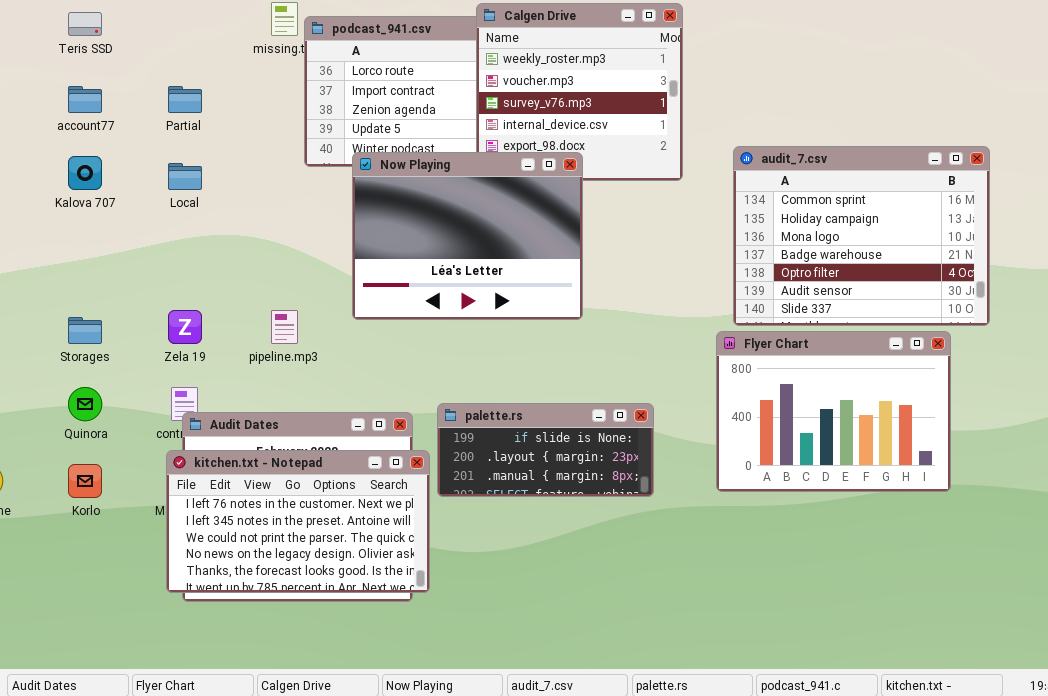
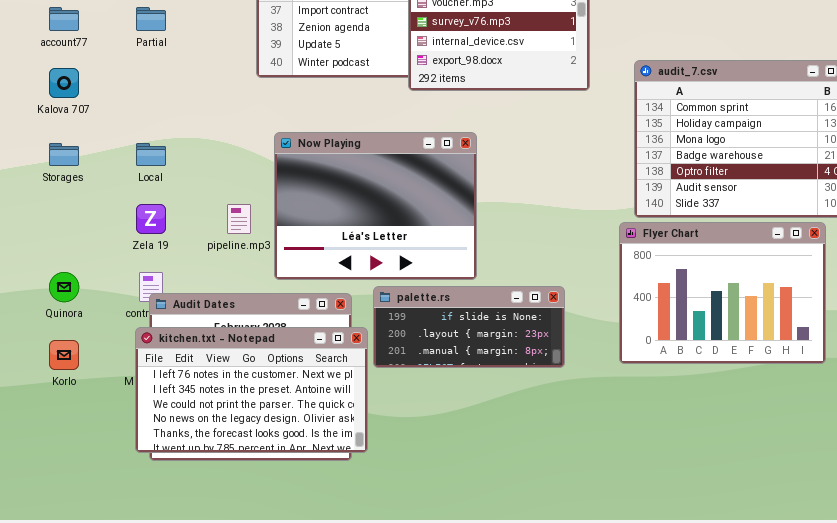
Now Playing: [352,152,583,320] -> [274,132,477,280], moved
Local: [168,163,202,190] -> [136,143,166,166], moved
Storages: [68,317,102,344] -> [49,143,79,166], moved

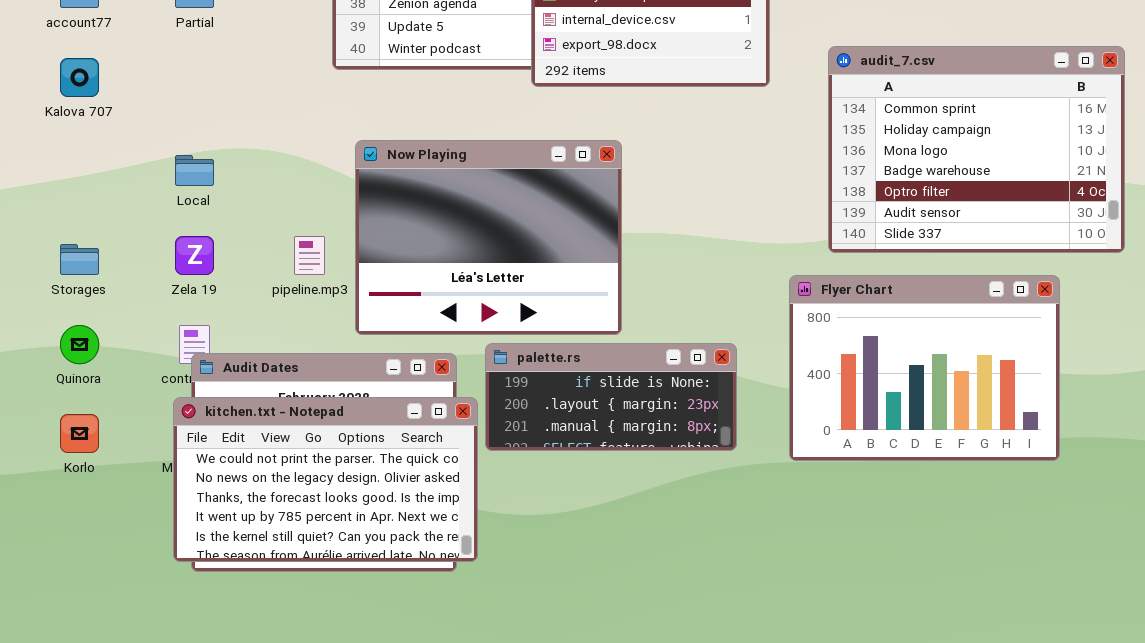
Storages: [49,143,79,166] -> [60,244,99,275], moved
Flyer Chart: [619,222,826,364] -> [789,275,1060,461], moved
kitchen.txt - Notepad: [135,327,368,453] -> [173,397,478,562], scrolled down 2 rows

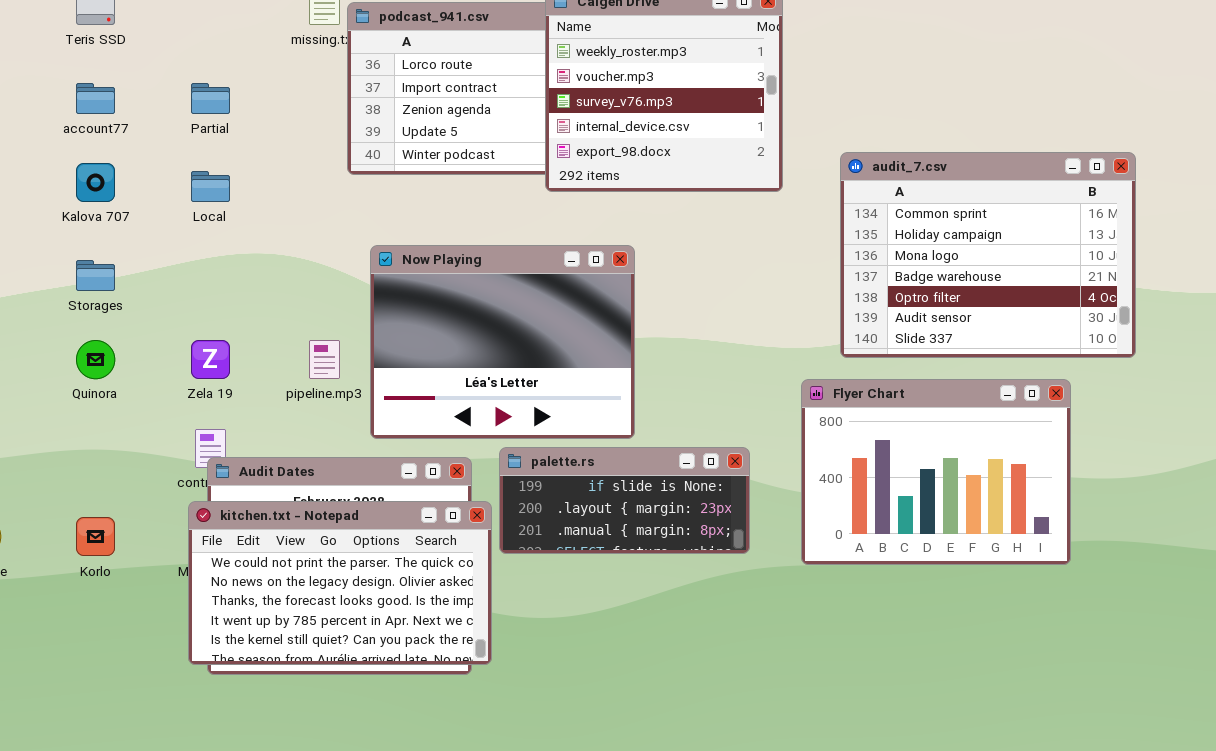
Local: [175,155,214,186] -> [191,171,230,202], moved
Storages: [60,244,99,275] -> [76,260,115,291], moved
Quinora: [60,325,99,364] -> [76,340,115,379], moved

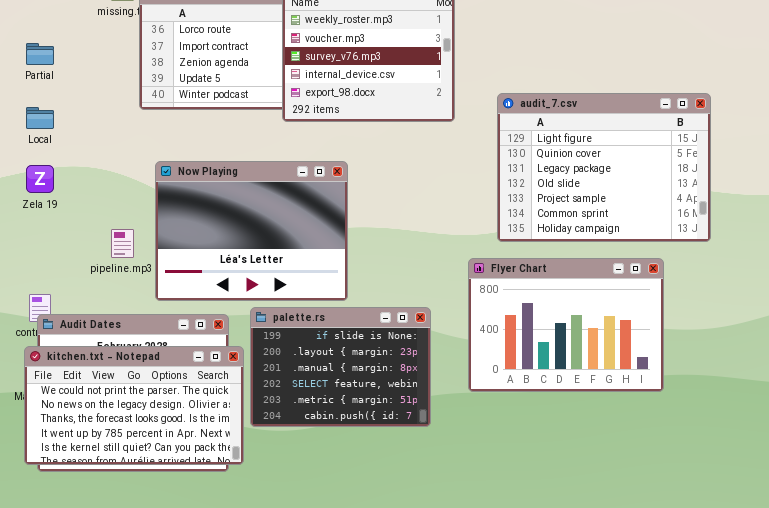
audit_7.csv: [840,152,1136,358] -> [497,93,711,242], scrolled up 5 rows
Zela 19: [191,340,230,379] -> [26,165,54,193], moved
palette.rs: [499,447,750,554] -> [250,307,431,427], resized

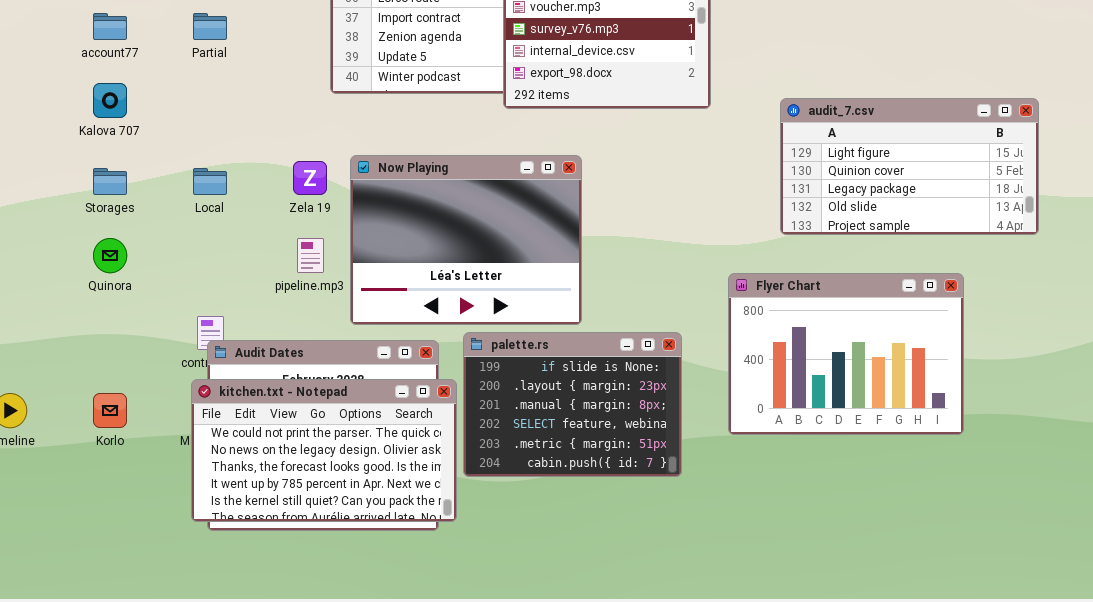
audit_7.csv: [497,93,711,242] -> [780,98,1039,235], moved, resized
Local: [26,107,54,129] -> [193,168,227,195], moved
Zela 19: [26,165,54,193] -> [293,161,327,195], moved

